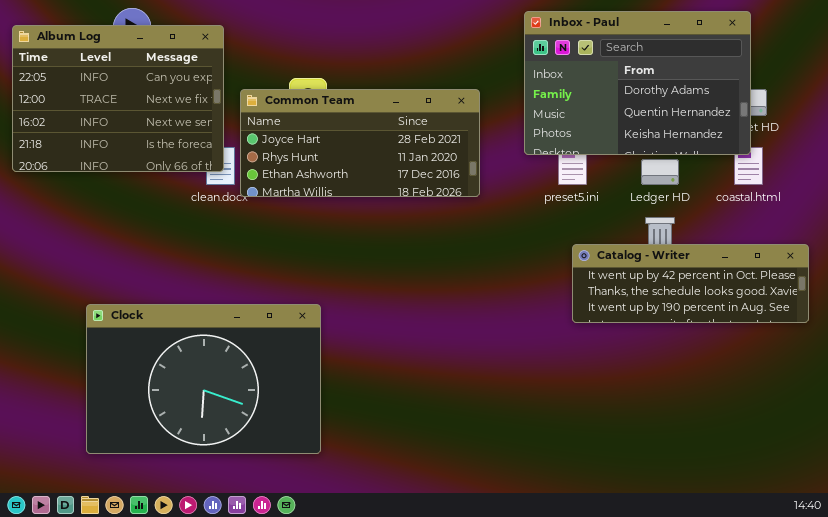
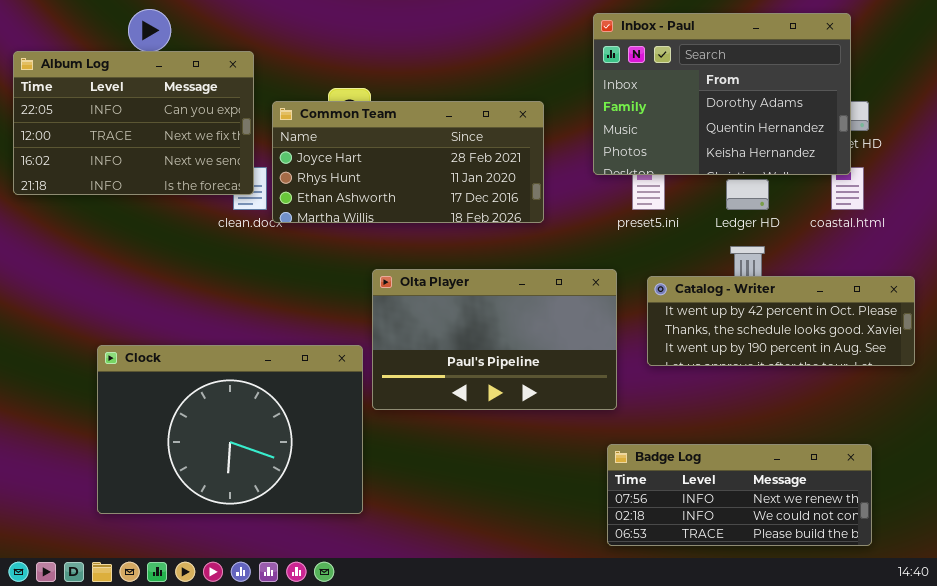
Album Log: [12,25,224,172] -> [13,51,254,195], resized
Olta Player: none -> [372,269,617,410], opened
Badge Log: none -> [607,444,872,546], opened

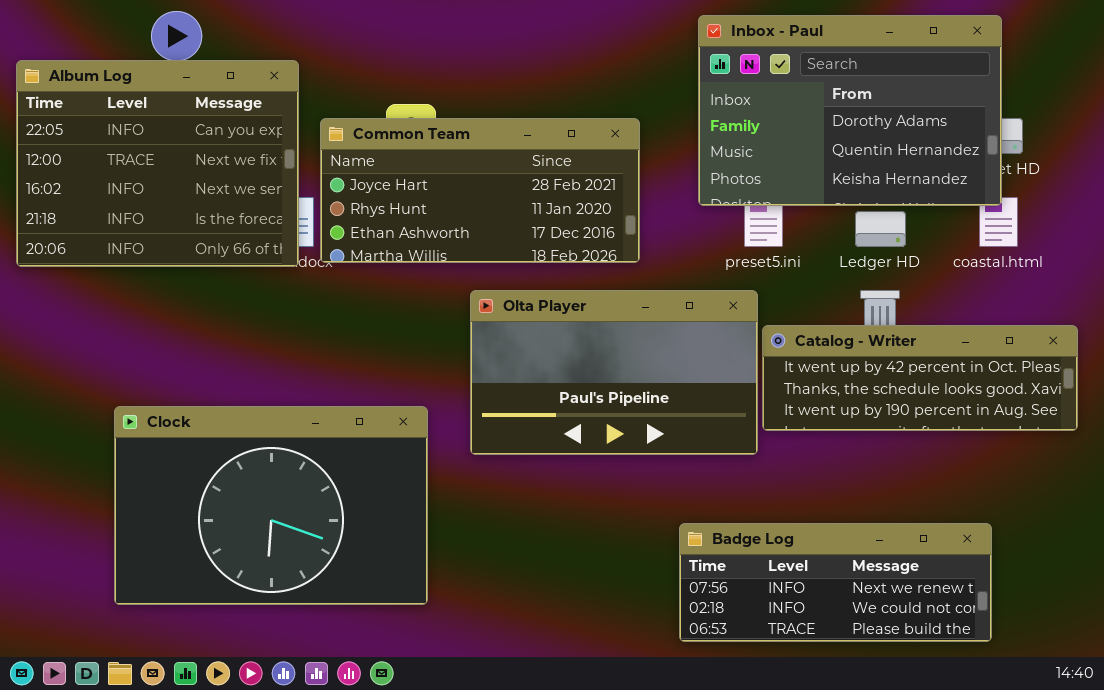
Album Log: [13,51,254,195] -> [16,60,299,267], resized
Olta Player: [372,269,617,410] -> [470,290,758,455], moved
Badge Log: [607,444,872,546] -> [679,523,992,642], moved

